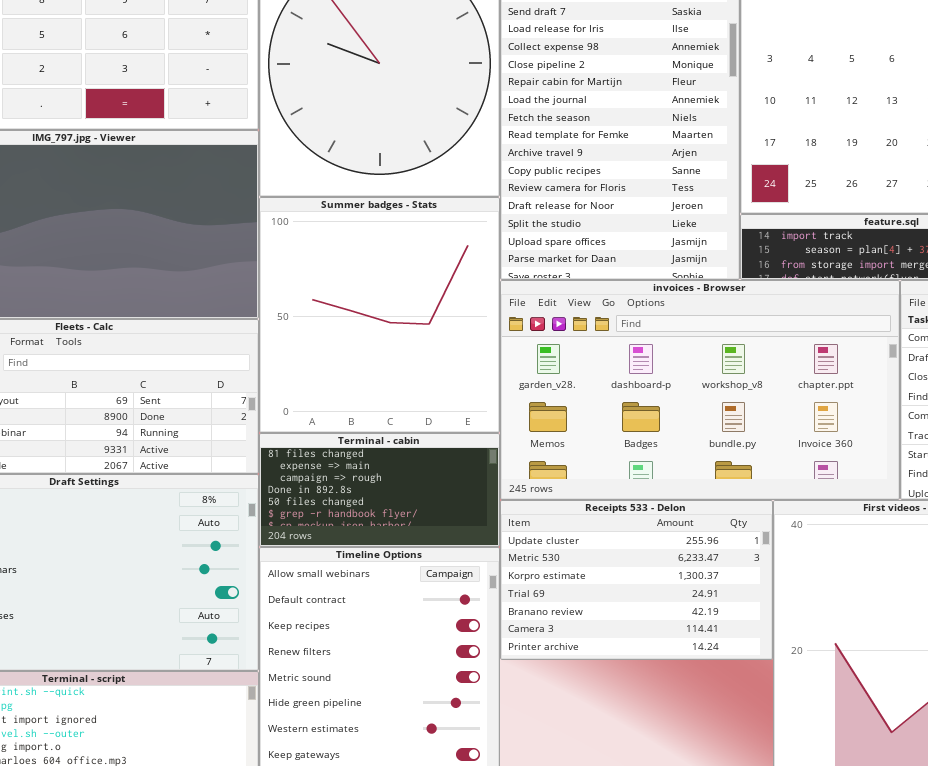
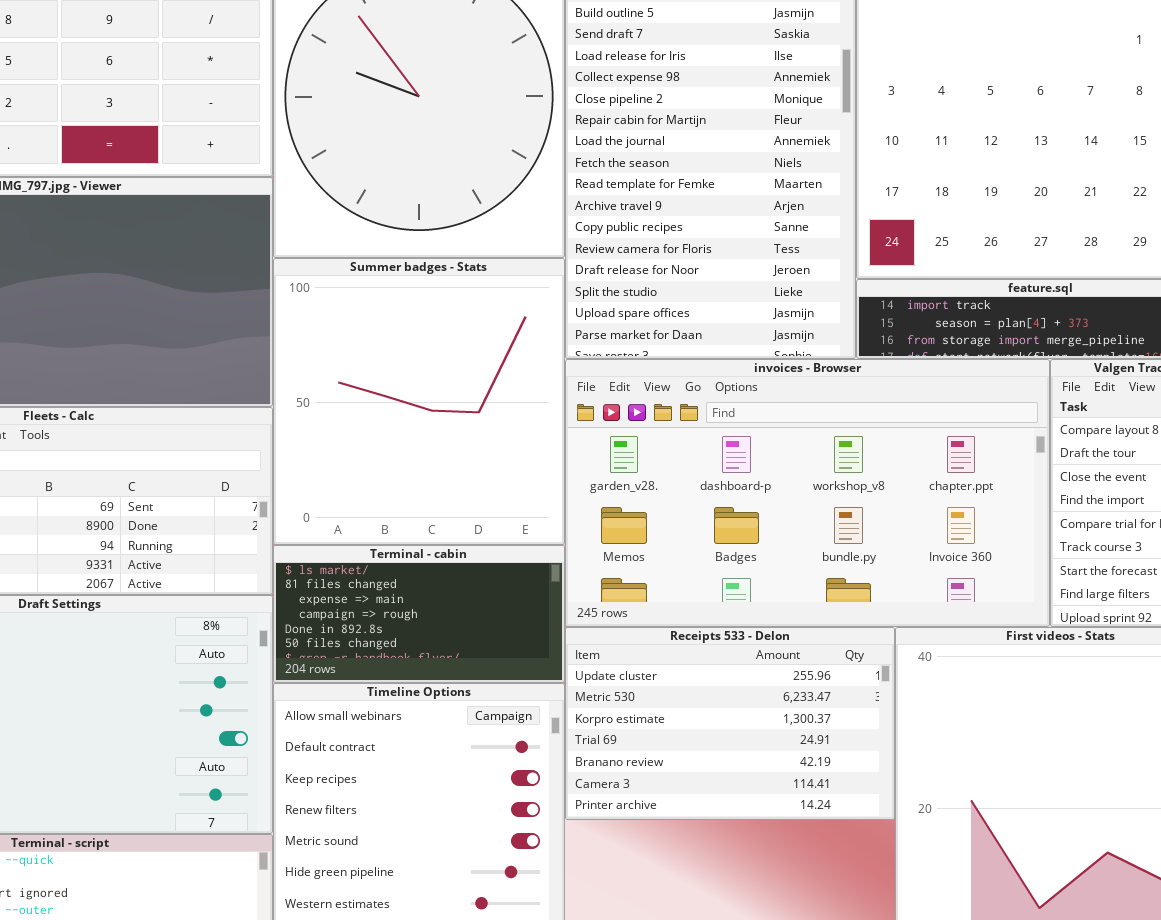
Terminal - cabin: [259,433,500,547] -> [273,545,565,683], scrolled up 1 row

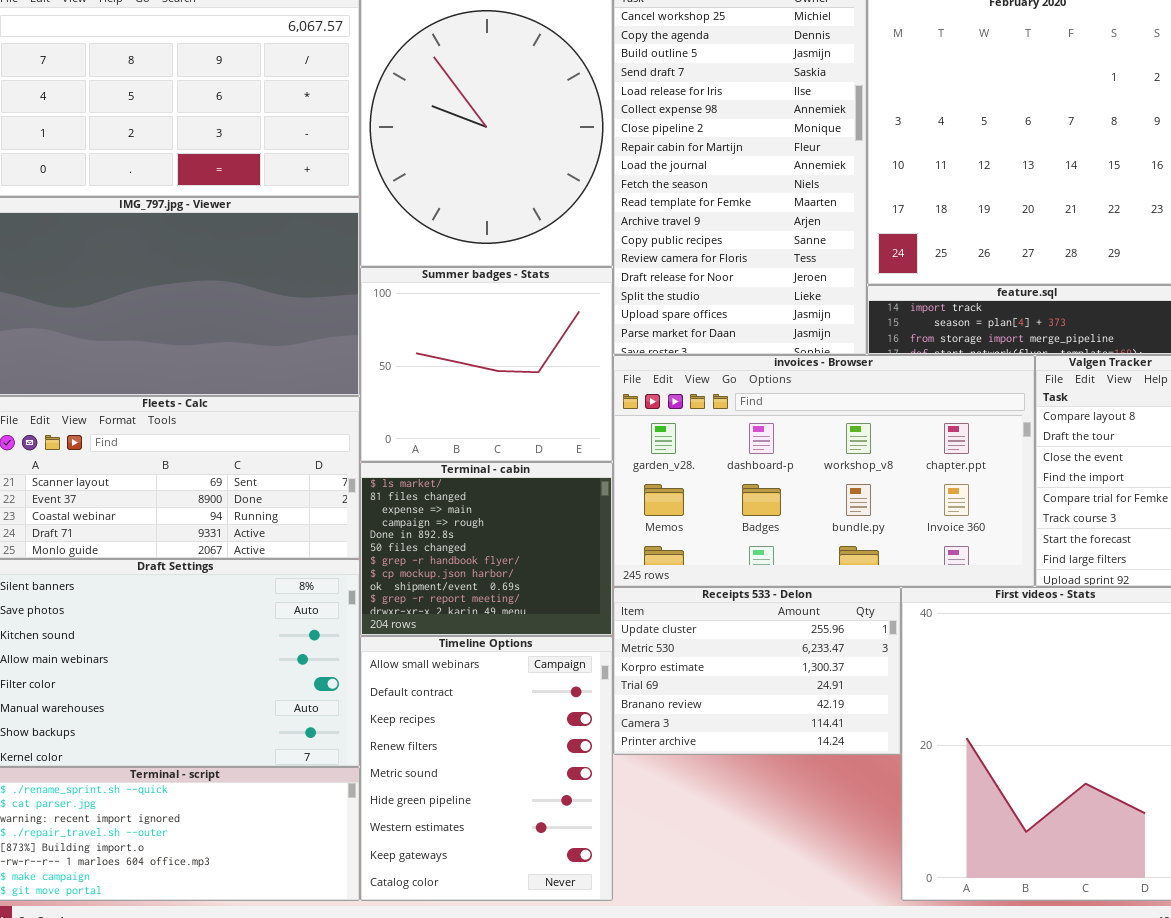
Summer badges - Stats: [273,258,565,545] -> [360,267,613,462], resized
Terminal - cabin: [273,545,565,683] -> [360,462,613,636], resized

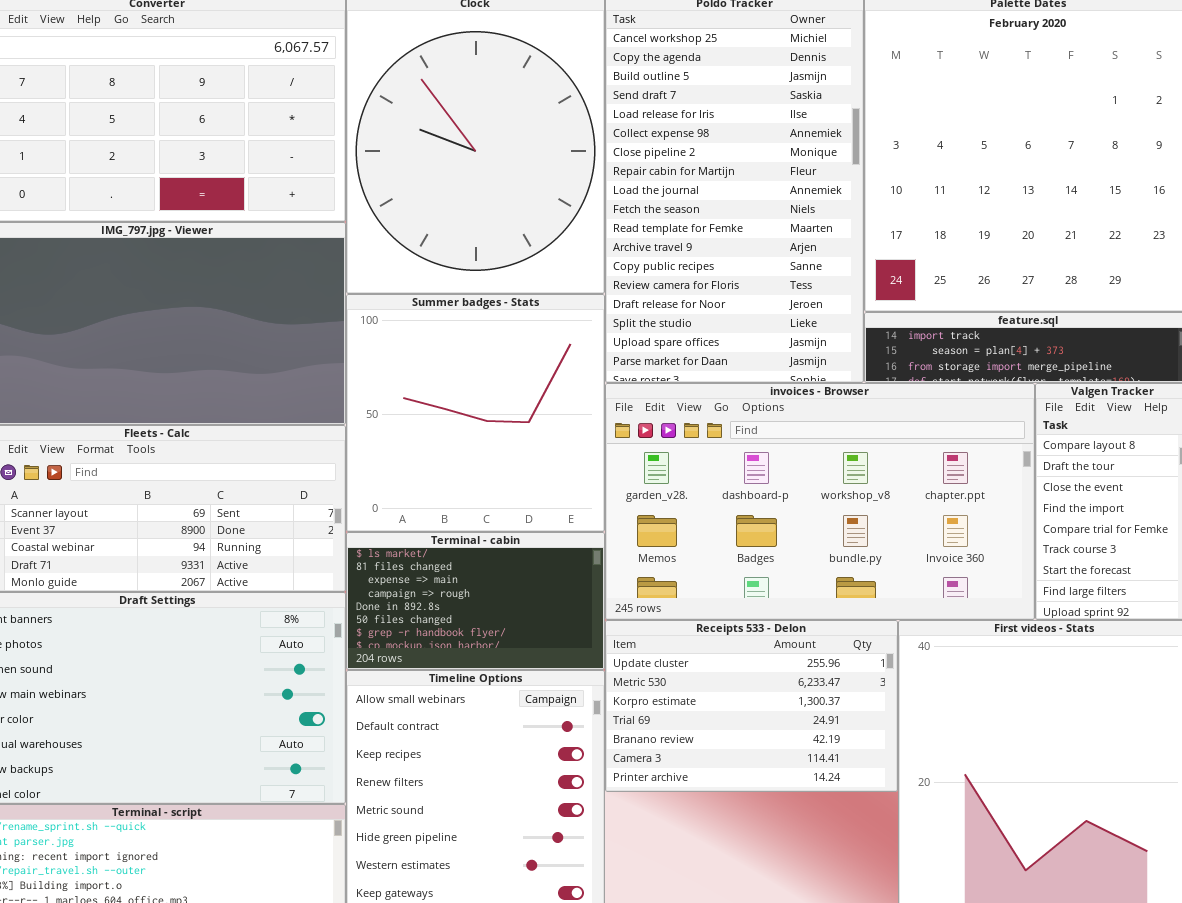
Summer badges - Stats: [360,267,613,462] -> [346,294,605,532], resized
Terminal - cabin: [360,462,613,636] -> [346,532,605,670], resized

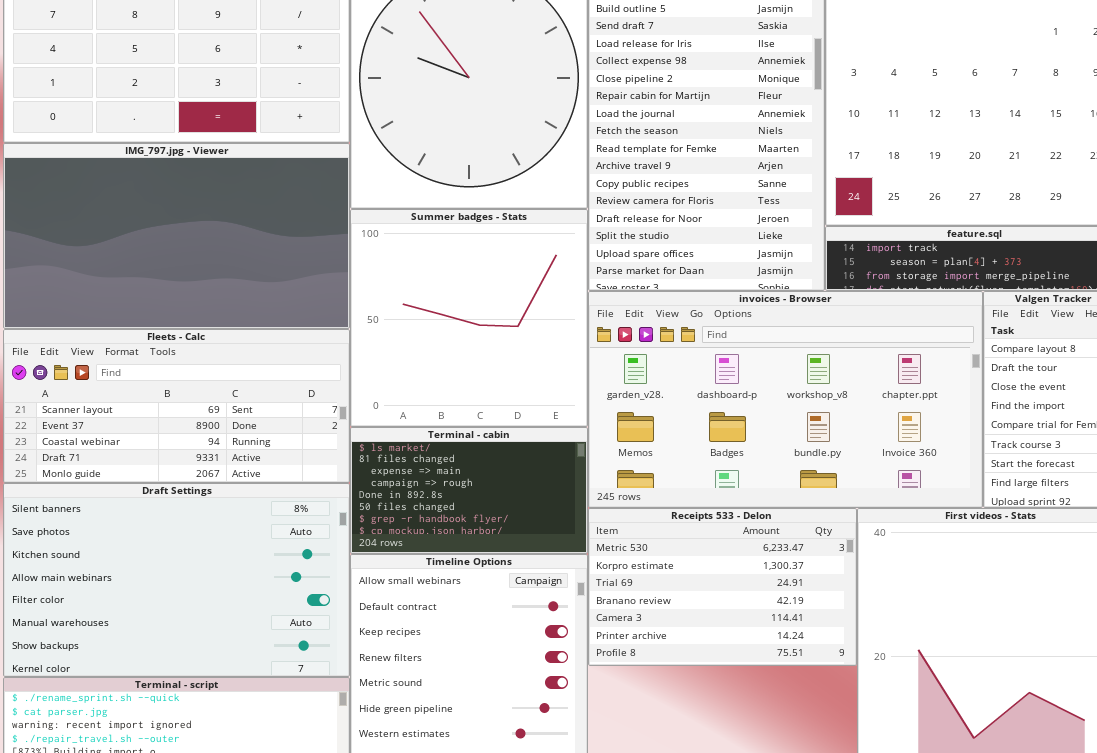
Receipts 533 - Delon: [605,620,898,792] -> [588,508,857,666], scrolled down 1 row

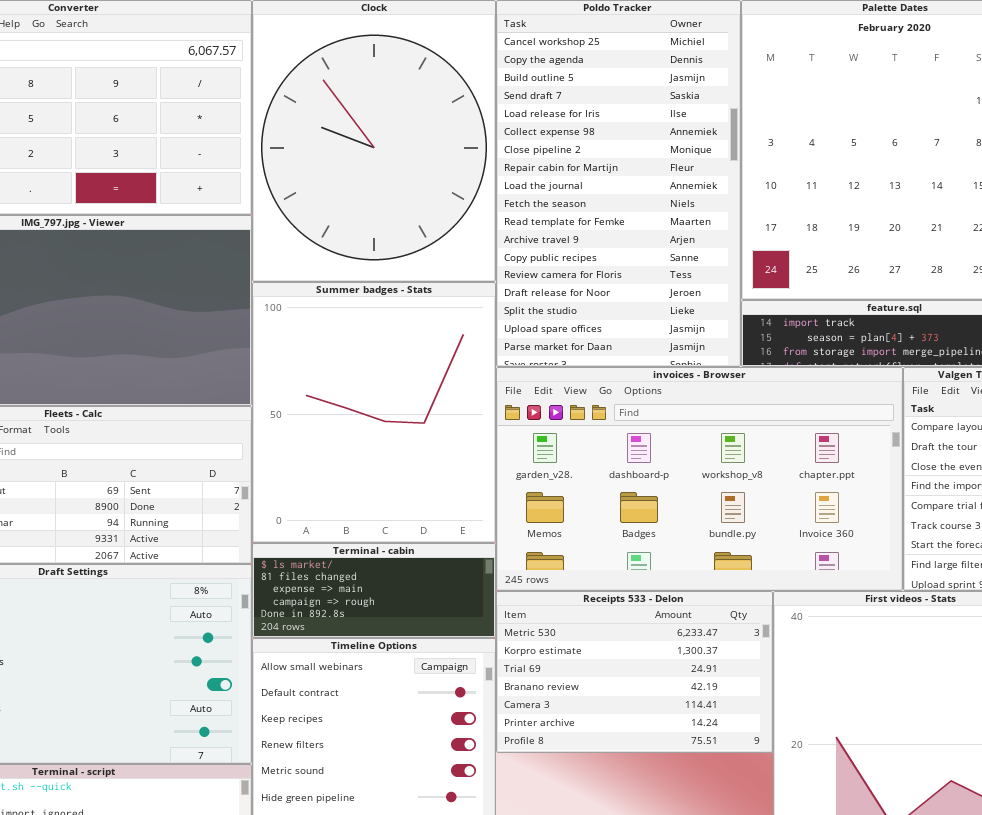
Summer badges - Stats: [350,209,588,427] -> [252,282,496,543], resized
Terminal - cabin: [350,427,588,554] -> [252,543,496,638], resized

